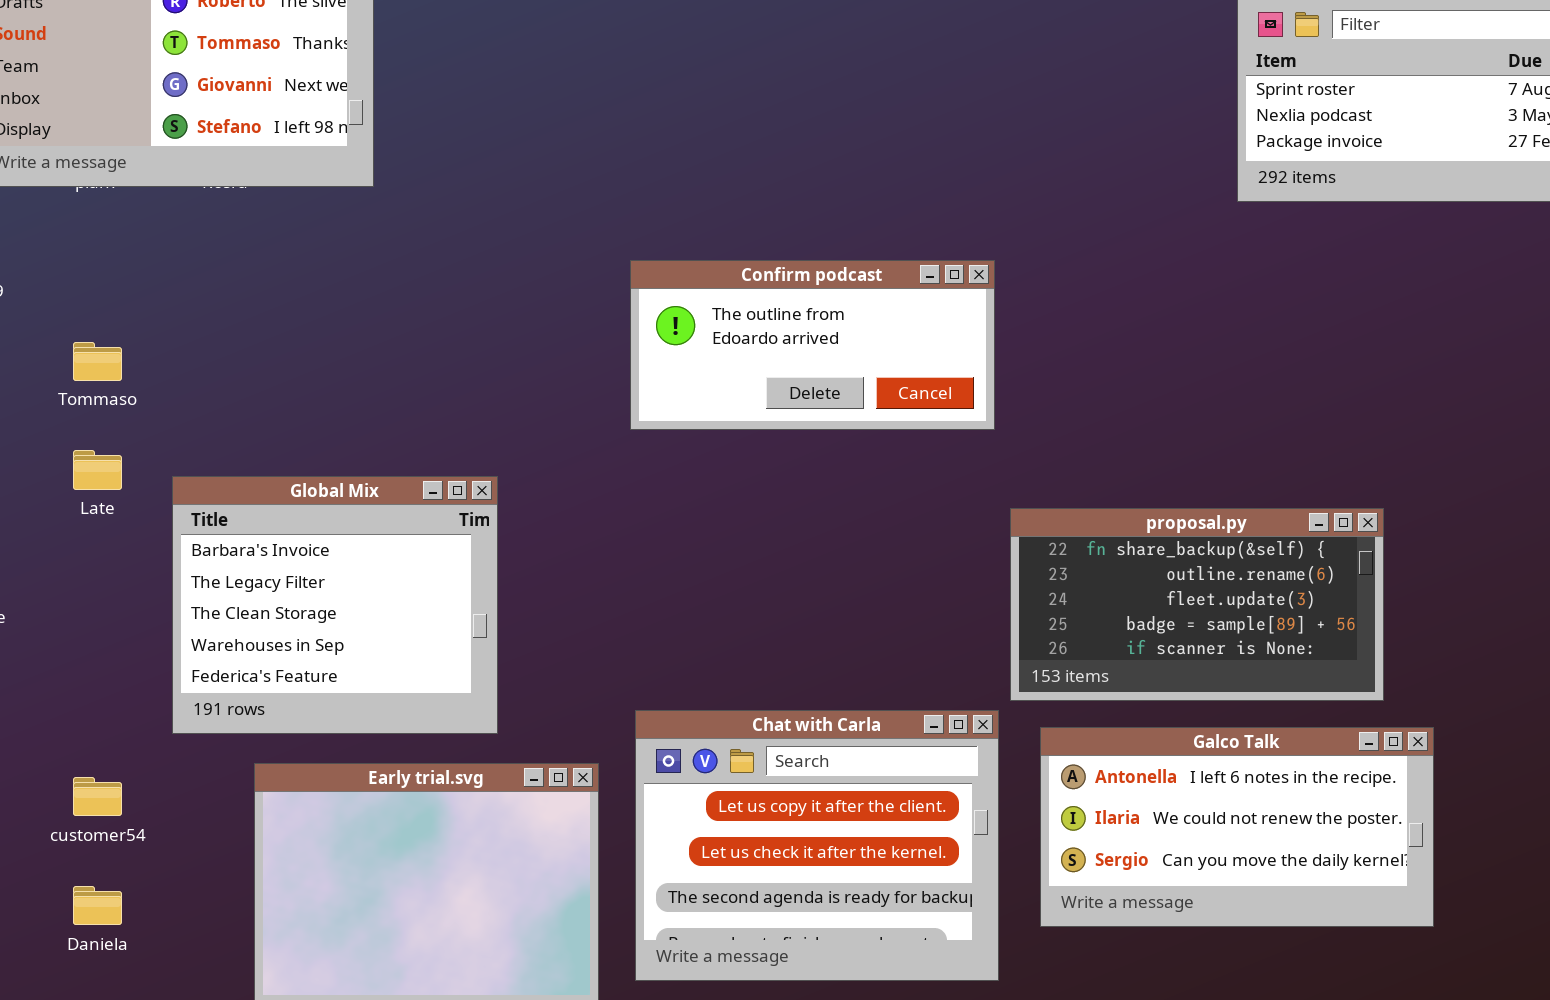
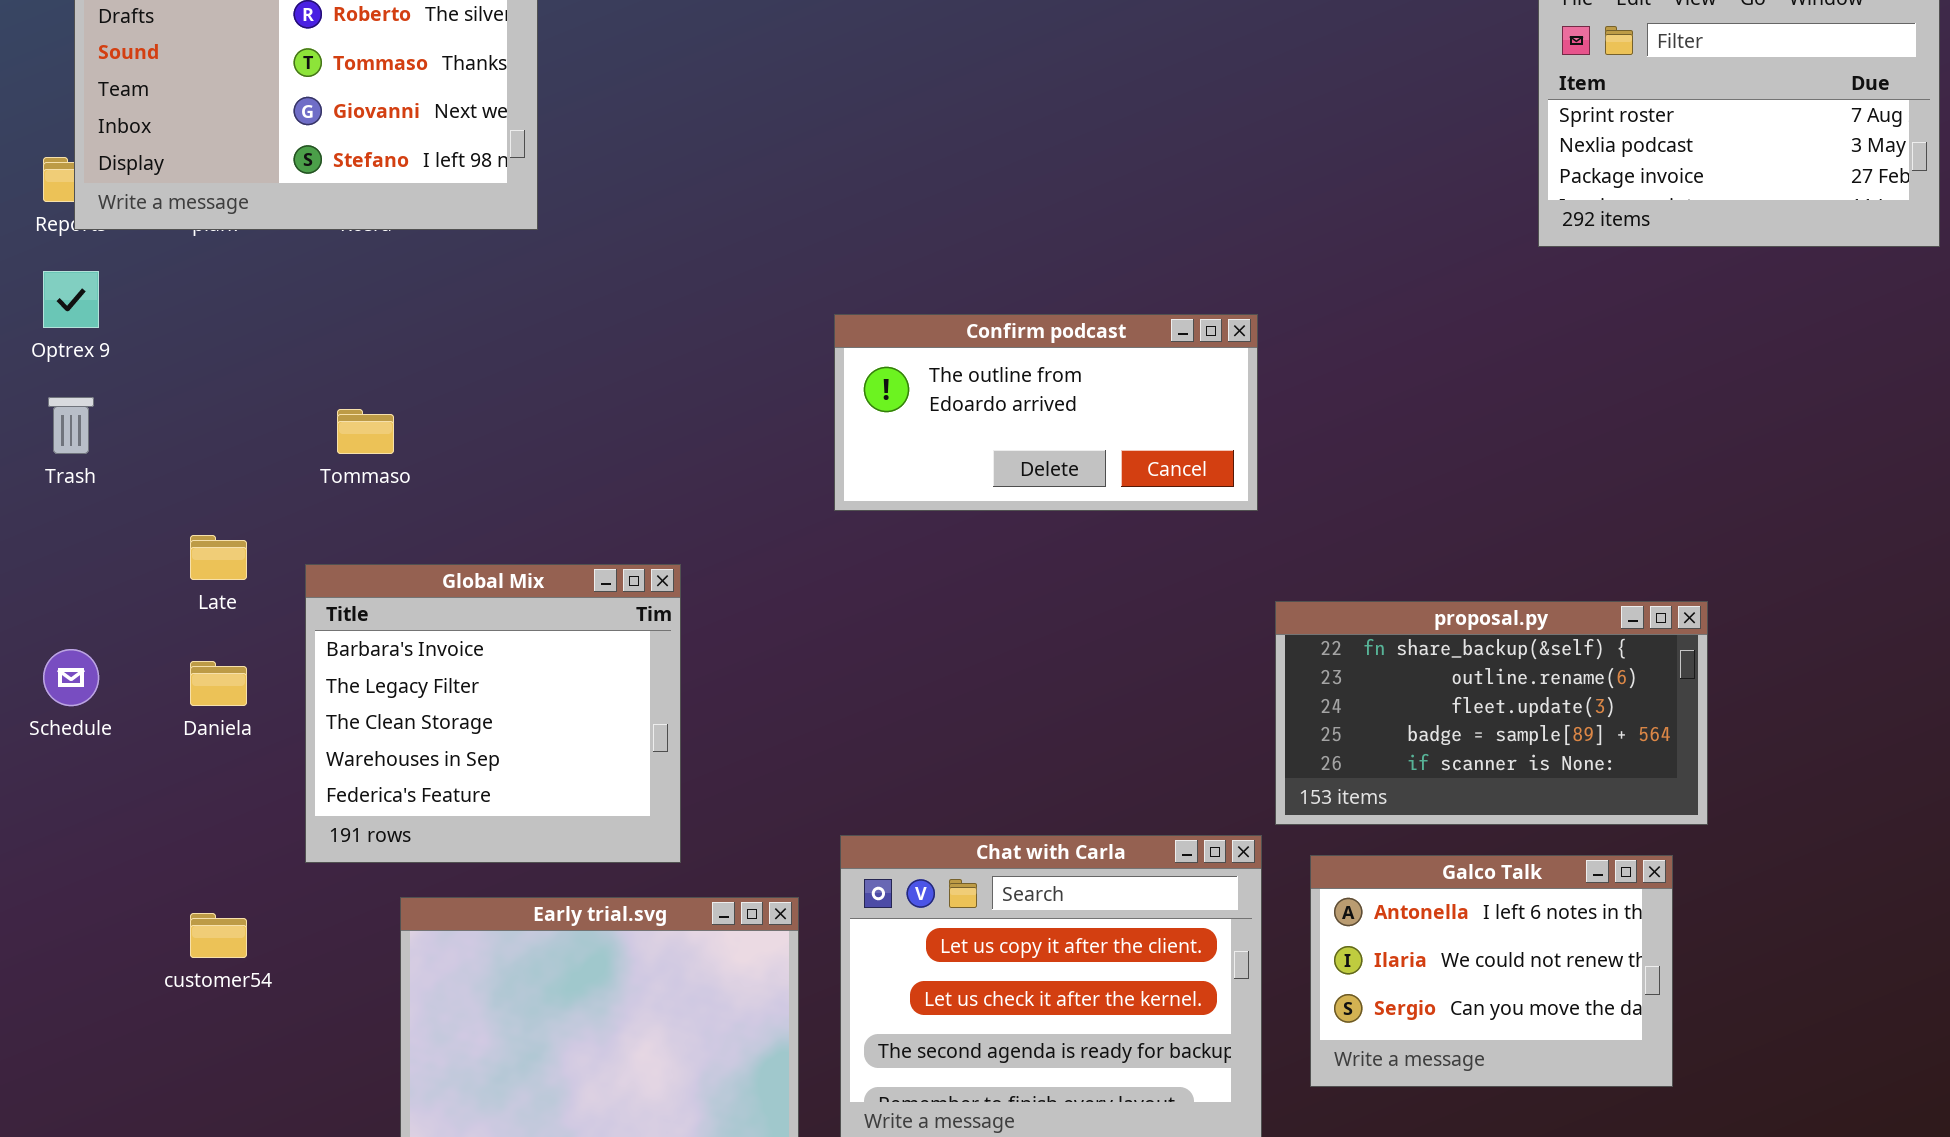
Tommaso: [73,342,122,381] -> [337,409,394,454], moved
Galco Talk: [1040,727,1434,927] -> [1310,855,1673,1087], resized
Daniela: [73,886,122,925] -> [190,661,247,706], moved

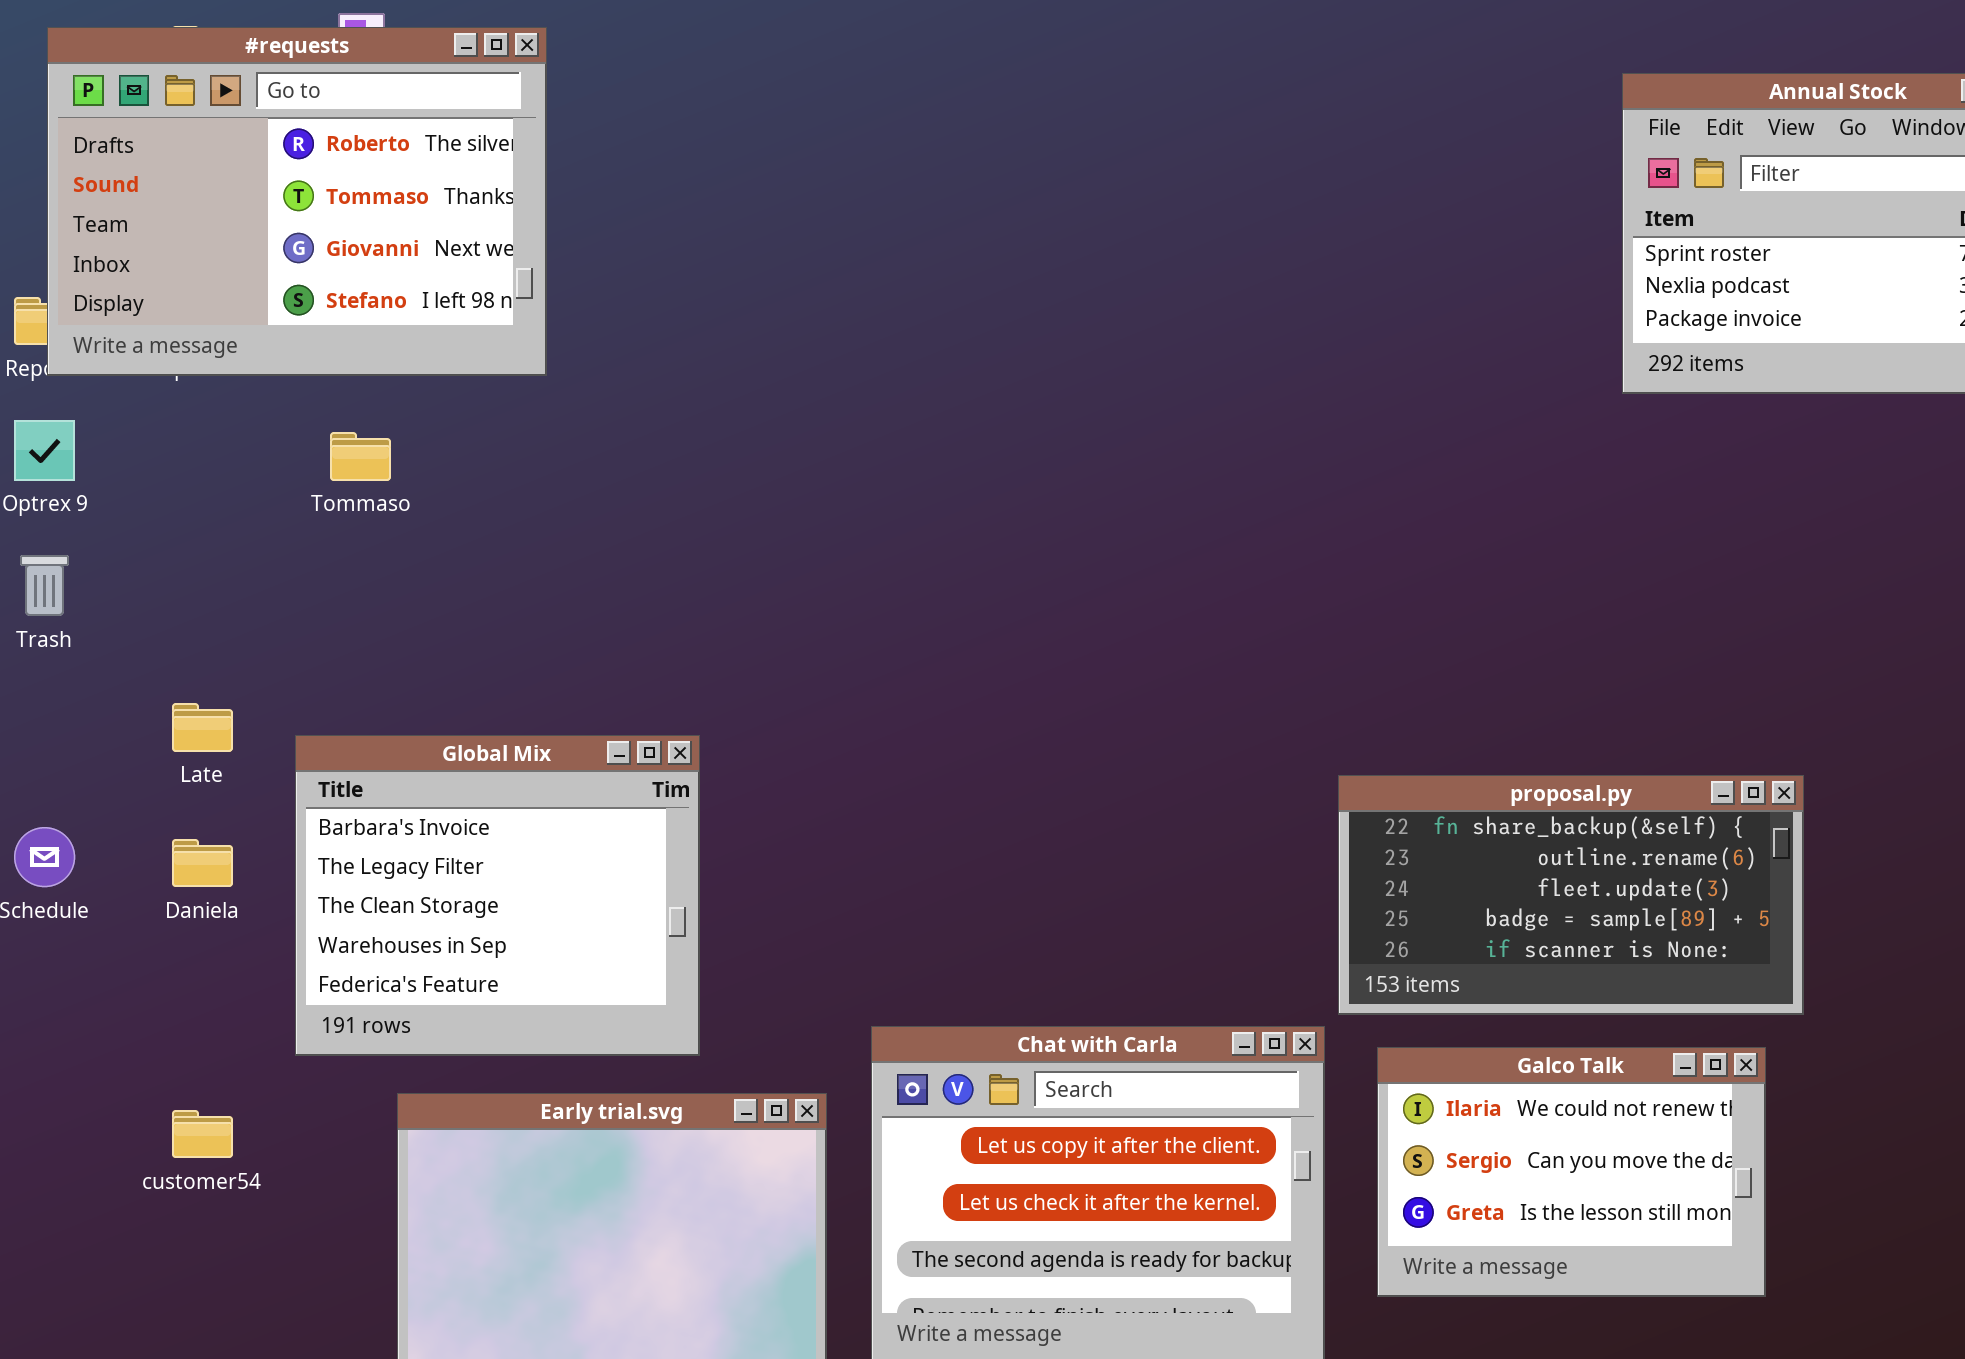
Confirm podcast: [834,314,1258,511] -> none, closed
Tommaso: [337,409,394,454] -> [330,432,391,481], moved
Galco Talk: [1310,855,1673,1087] -> [1377,1047,1766,1297], scrolled down 1 row

